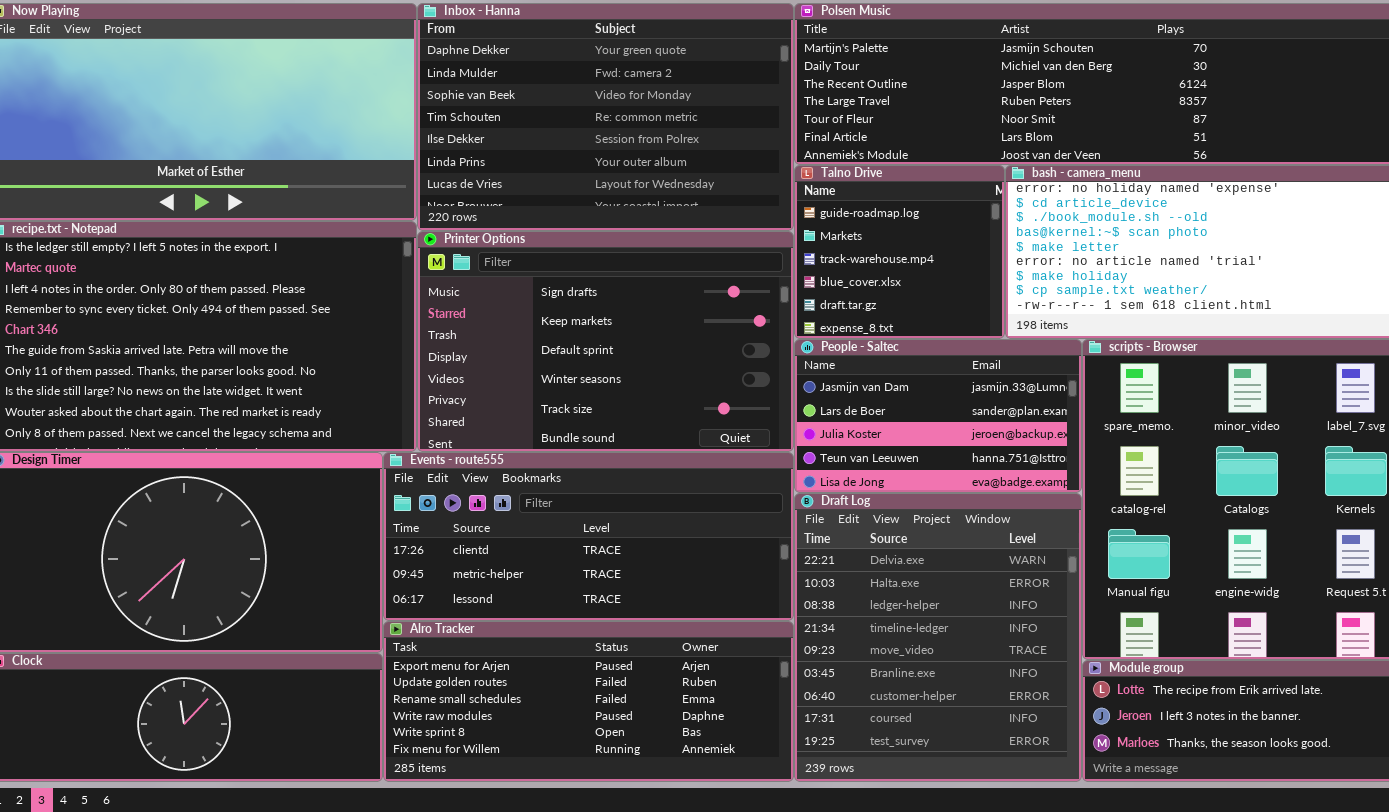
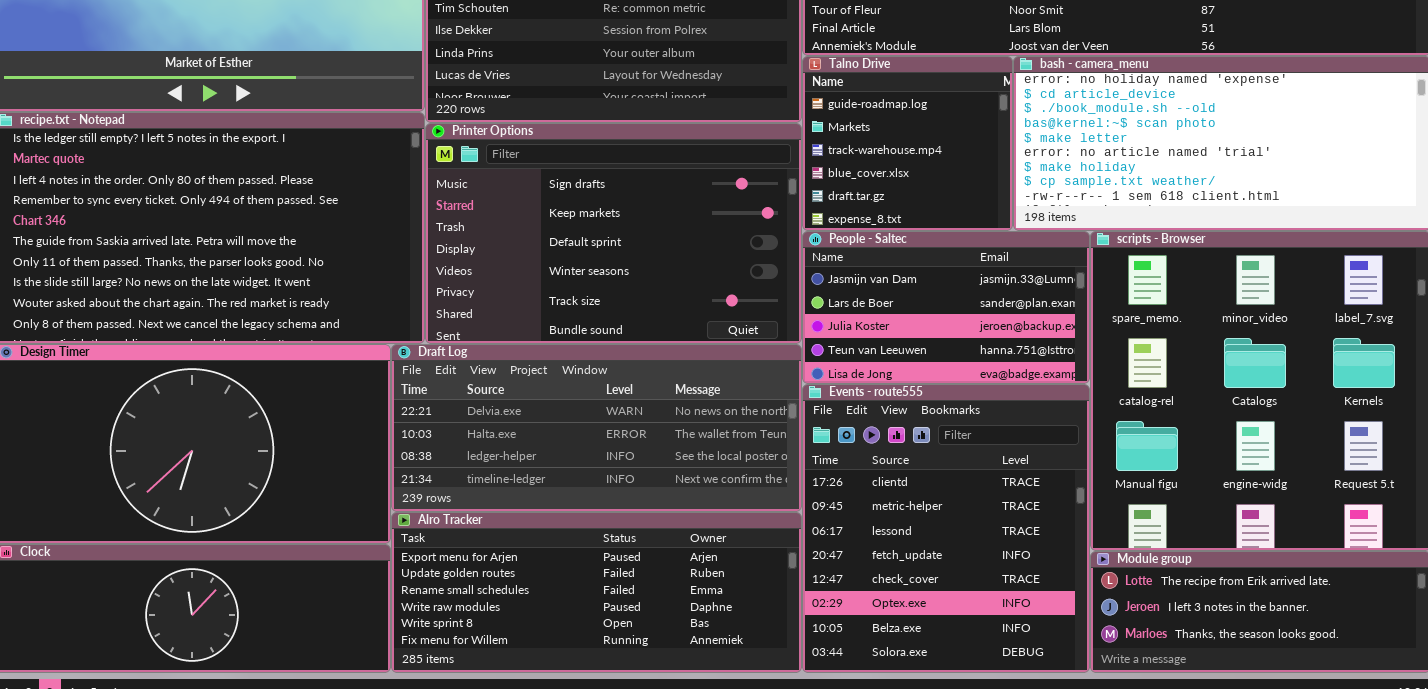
Events - route555: [383,452,794,621] -> [802,384,1090,673], moved, resized
Draft Log: [794,493,1082,782] -> [391,344,802,512], moved, resized

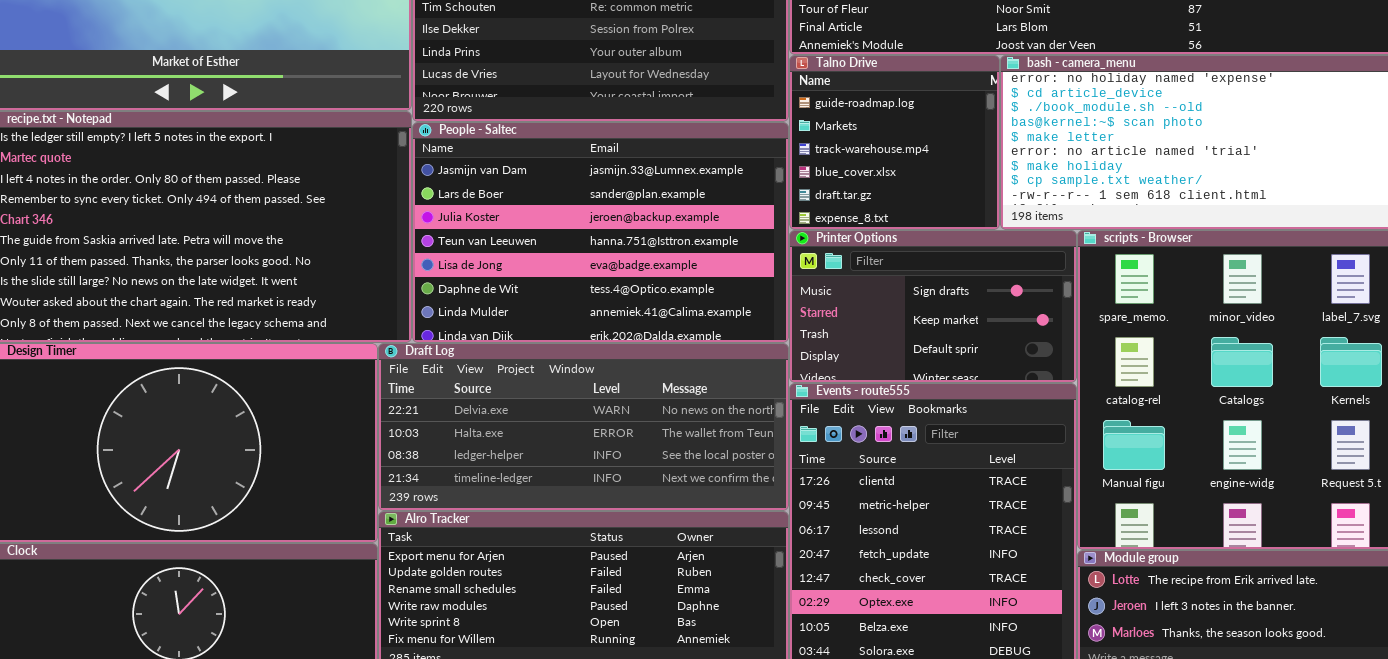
Printer Options: [425,123,802,344] -> [789,230,1077,383], moved, resized
People - Saltec: [802,231,1090,384] -> [412,122,789,343], moved, resized

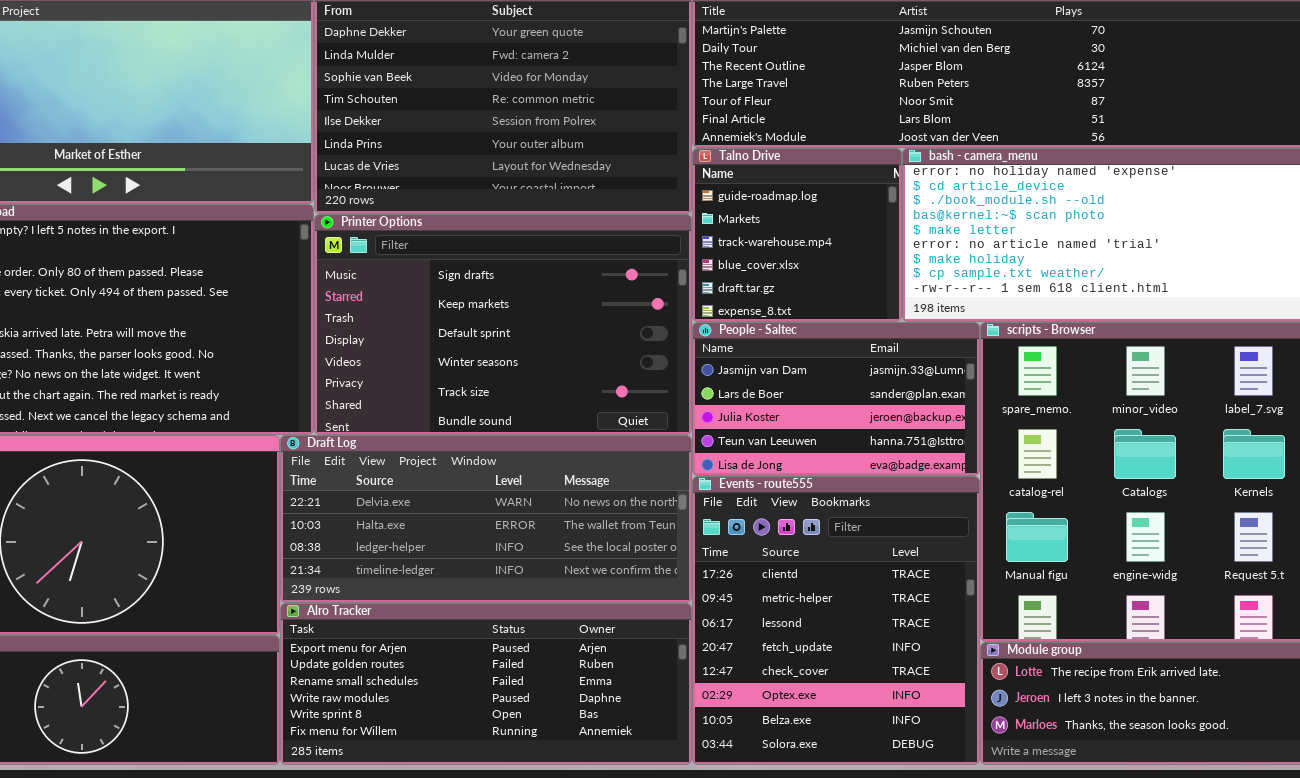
People - Saltec: [412,122,789,343] -> [692,322,980,476], moved, resized
Printer Options: [789,230,1077,383] -> [314,214,692,435], moved, resized

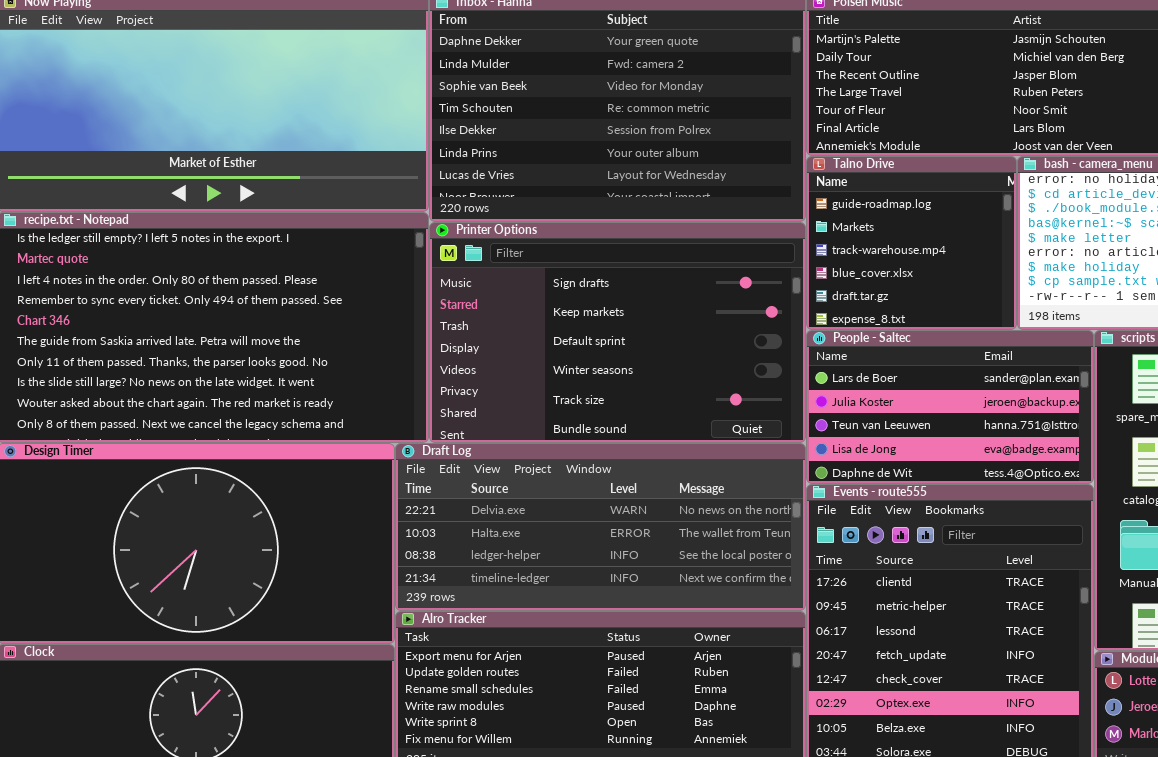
People - Saltec: [692,322,980,476] -> [806,330,1094,484], scrolled down 1 row

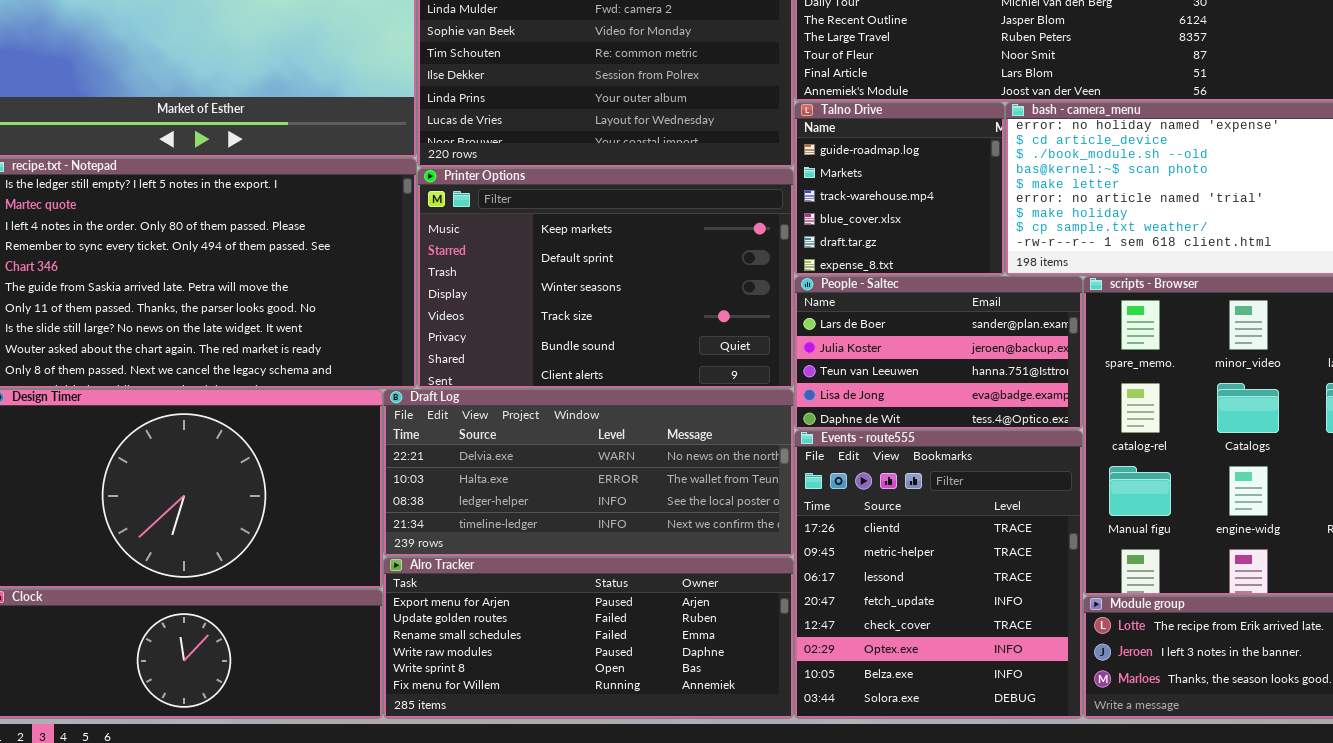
Printer Options: [429,222,806,443] -> [417,168,794,389], scrolled down 1 row

